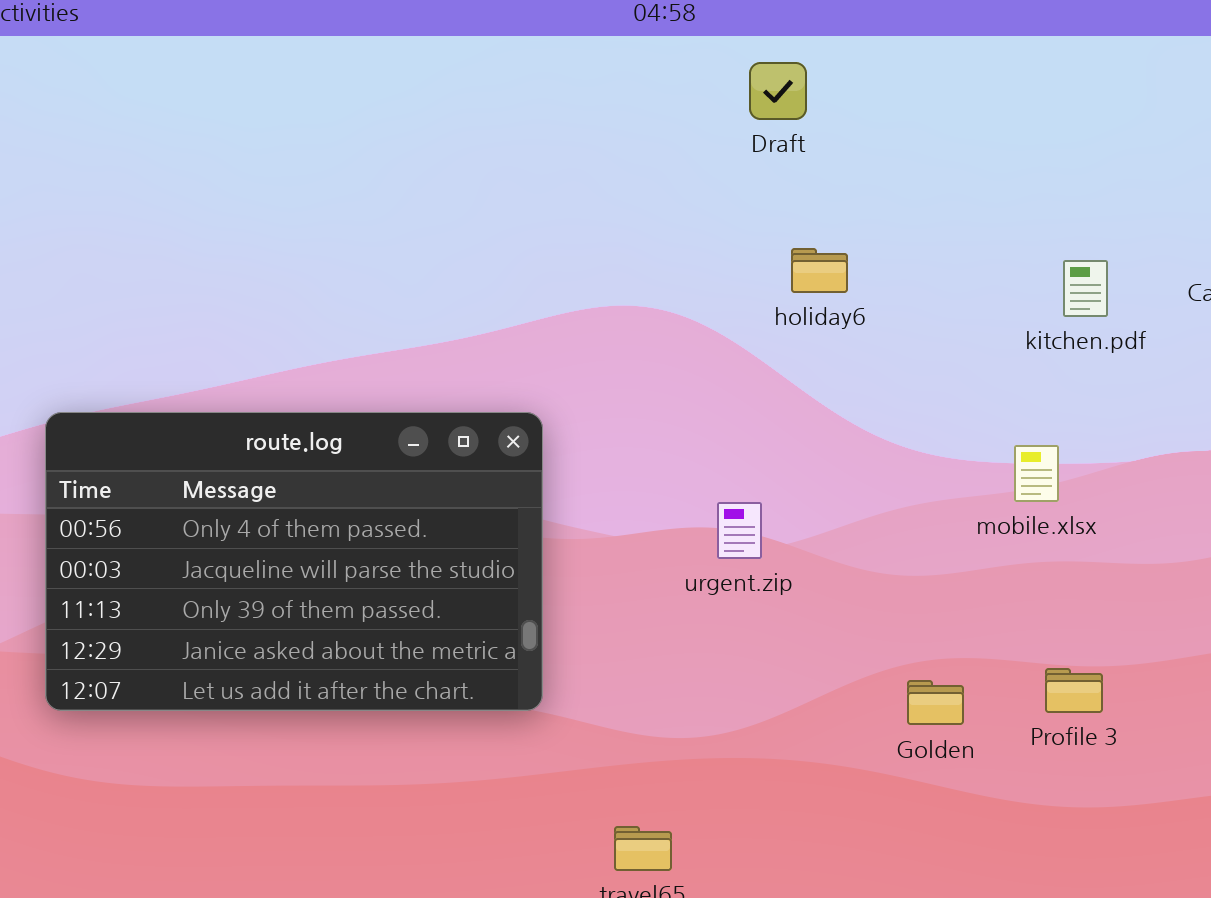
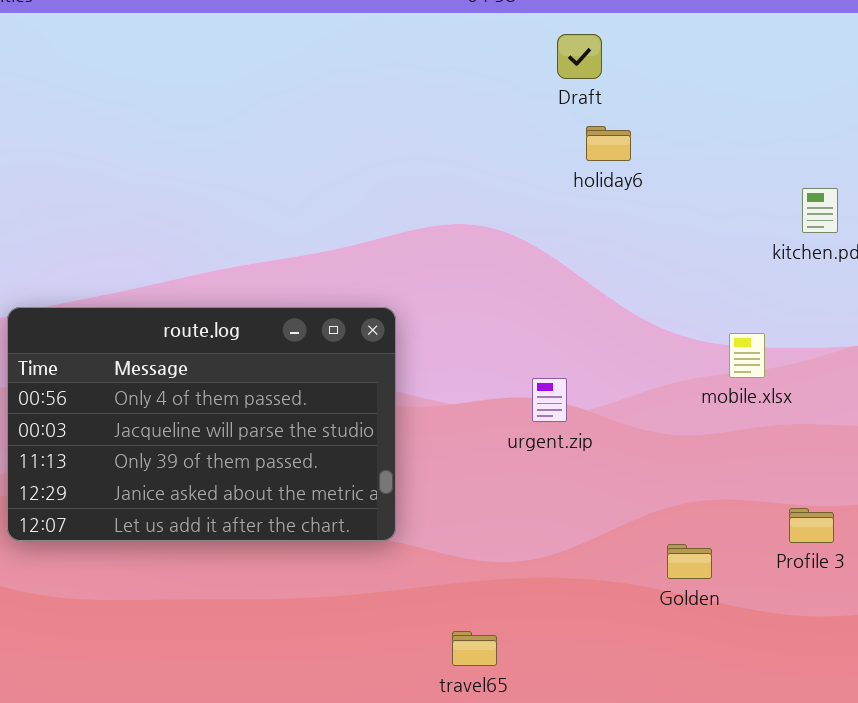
holiday6: [791,248,848,293] -> [586,126,631,161], moved
mobile.xlsx: [1014,445,1059,502] -> [729,333,765,378], moved
Golden: [907,680,964,725] -> [667,544,712,579], moved

